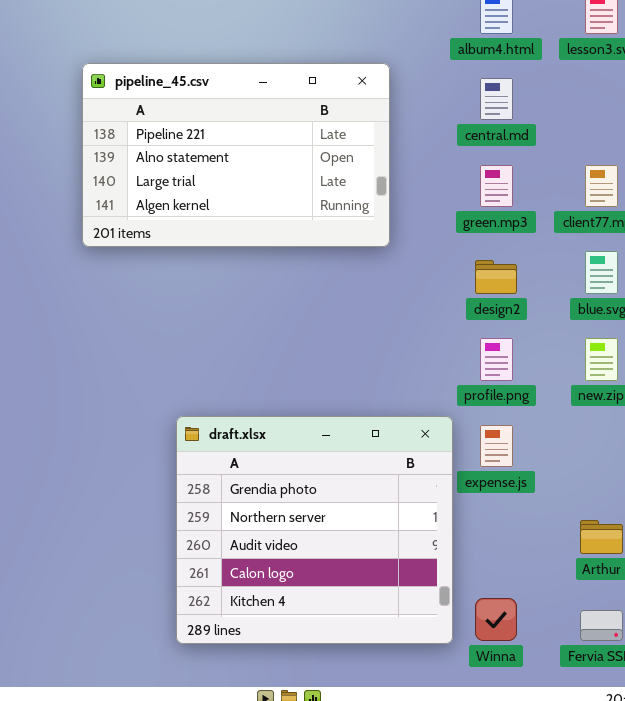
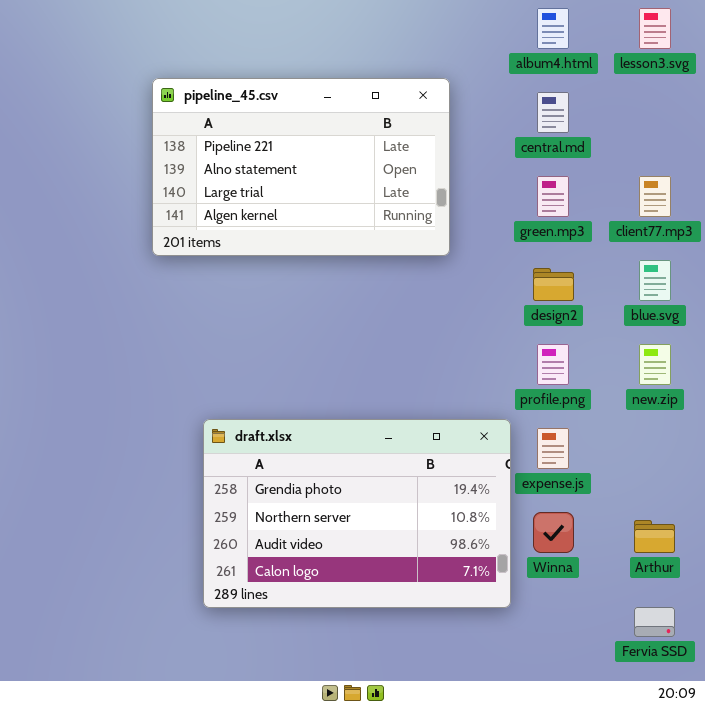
draft.xlsx: [176,416,453,644] -> [203,419,511,608], resized
Winna: [475,598,517,641] -> [533,512,574,553], moved

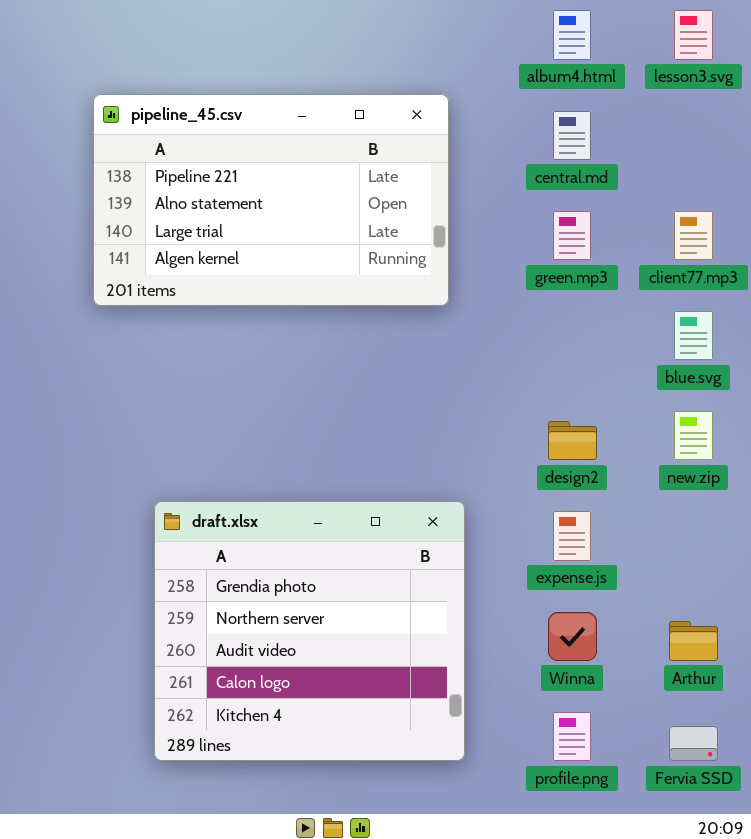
design2: [533,268,574,301] -> [548,421,597,460], moved
profile.png: [537,344,569,385] -> [553,712,591,761], moved
draft.xlsx: [203,419,511,608] -> [154,501,465,761], resized

